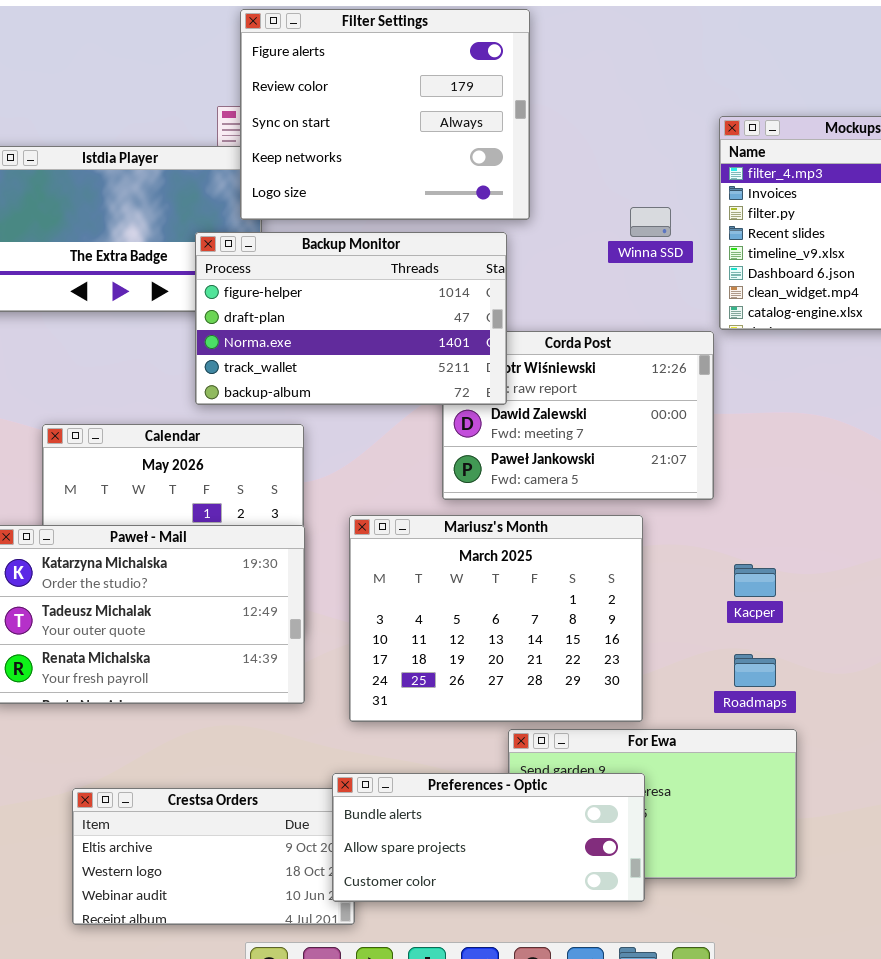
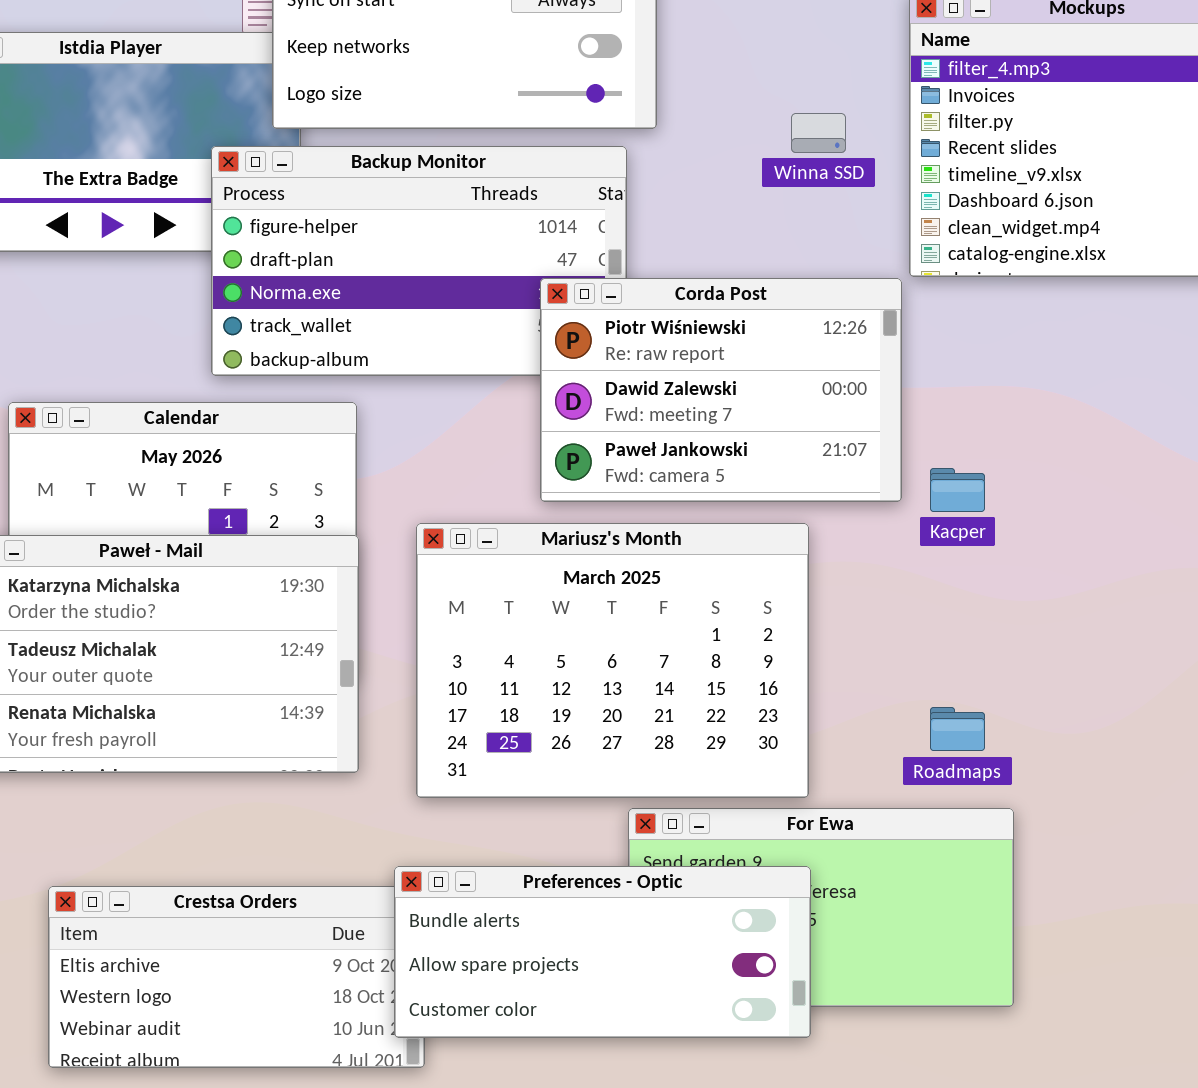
Corda Post: [442,331,714,500] -> [540,278,902,502], raised
Kacper: [734,564,776,597] -> [930,468,985,512], moved

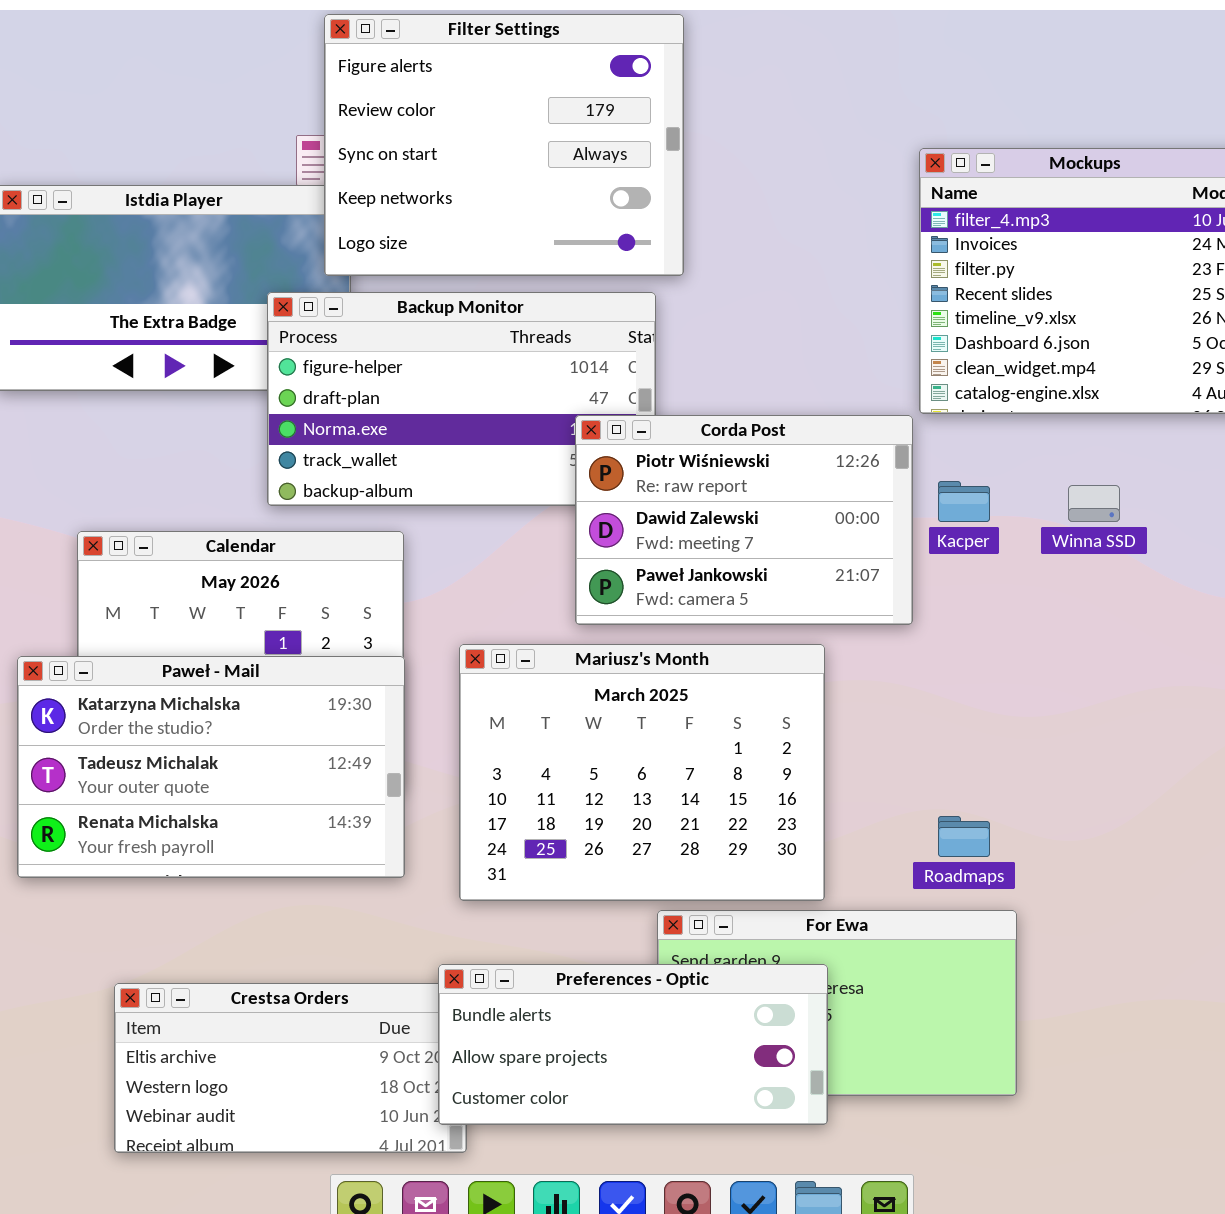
Winna SSD: [791,113,846,153] -> [1068,485,1120,522], moved
Kacper: [930,468,985,512] -> [938,481,990,522], moved

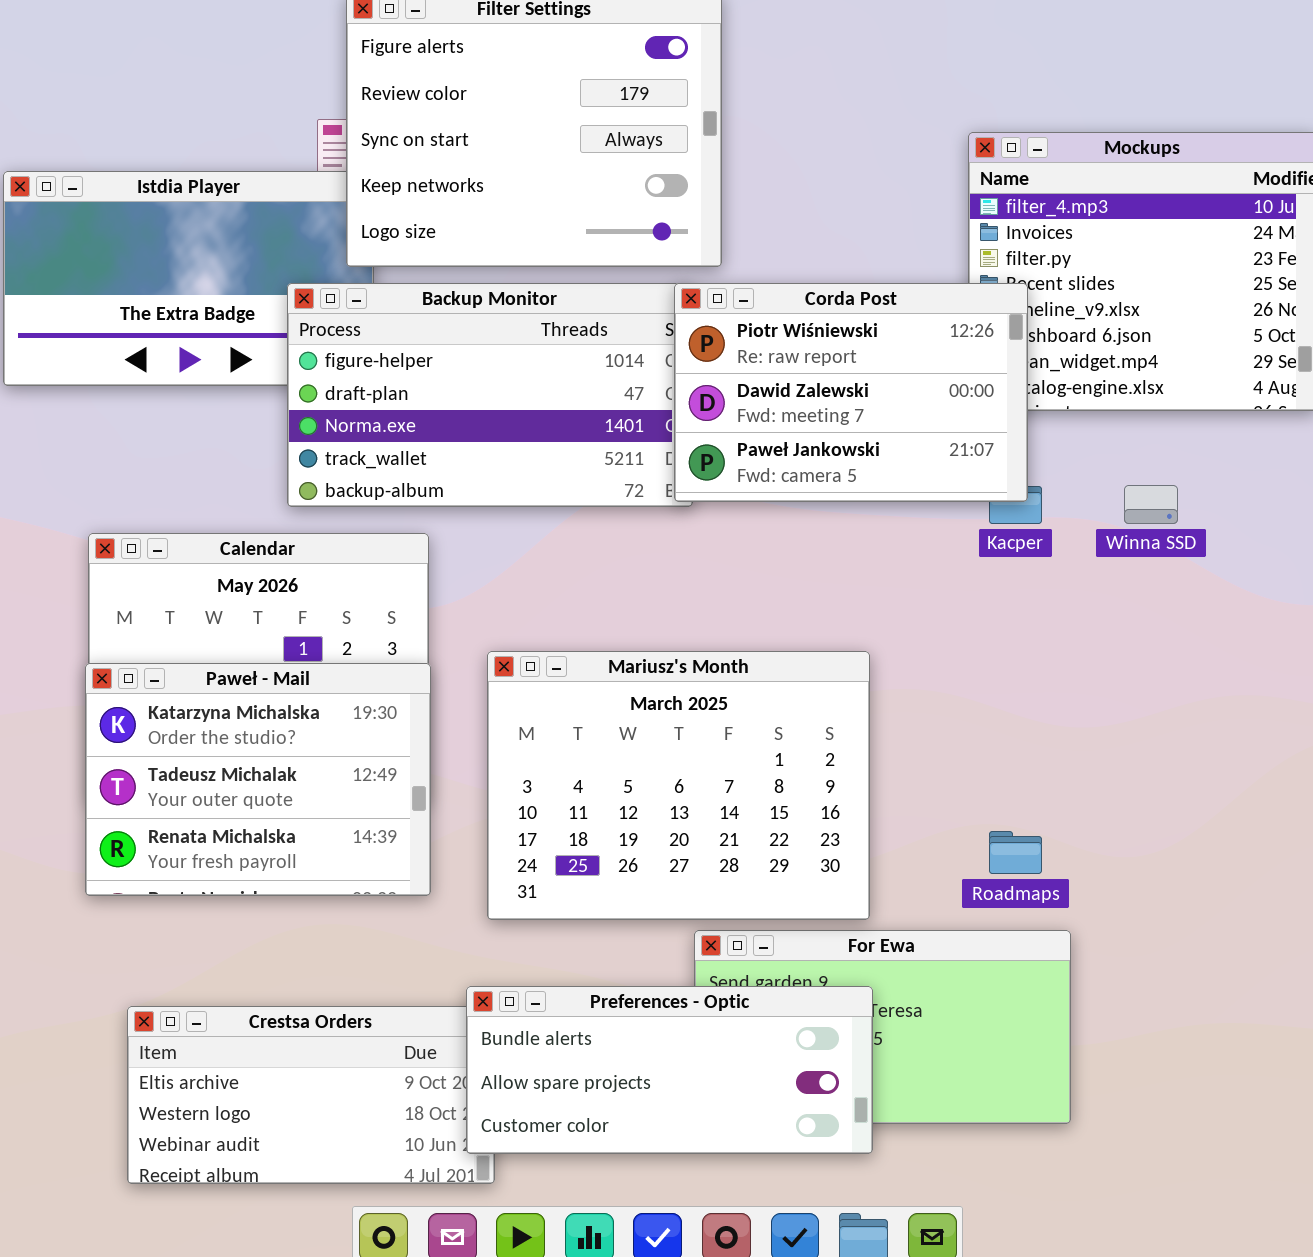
Corda Post: [575,415,913,625] -> [674,283,1028,502], moved
Paweł - Mail: [17,656,405,878] -> [85,663,431,896], resized

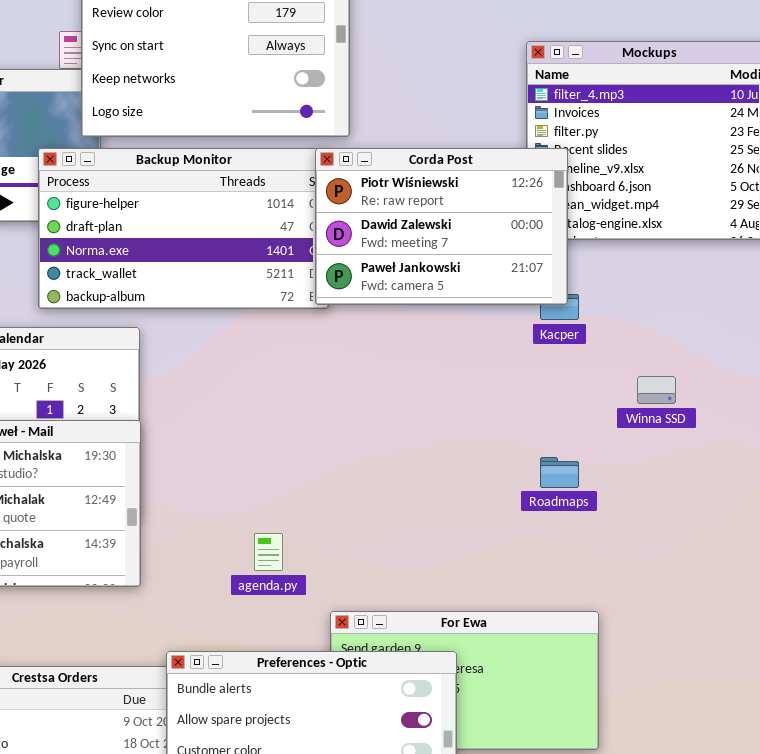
Winna SSD: [1124,485,1178,524] -> [637,376,676,404], moved
Mariusz's Month: [487,651,870,920] -> none, closed
Roadmaps: [989,831,1042,874] -> [540,457,579,488], moved

